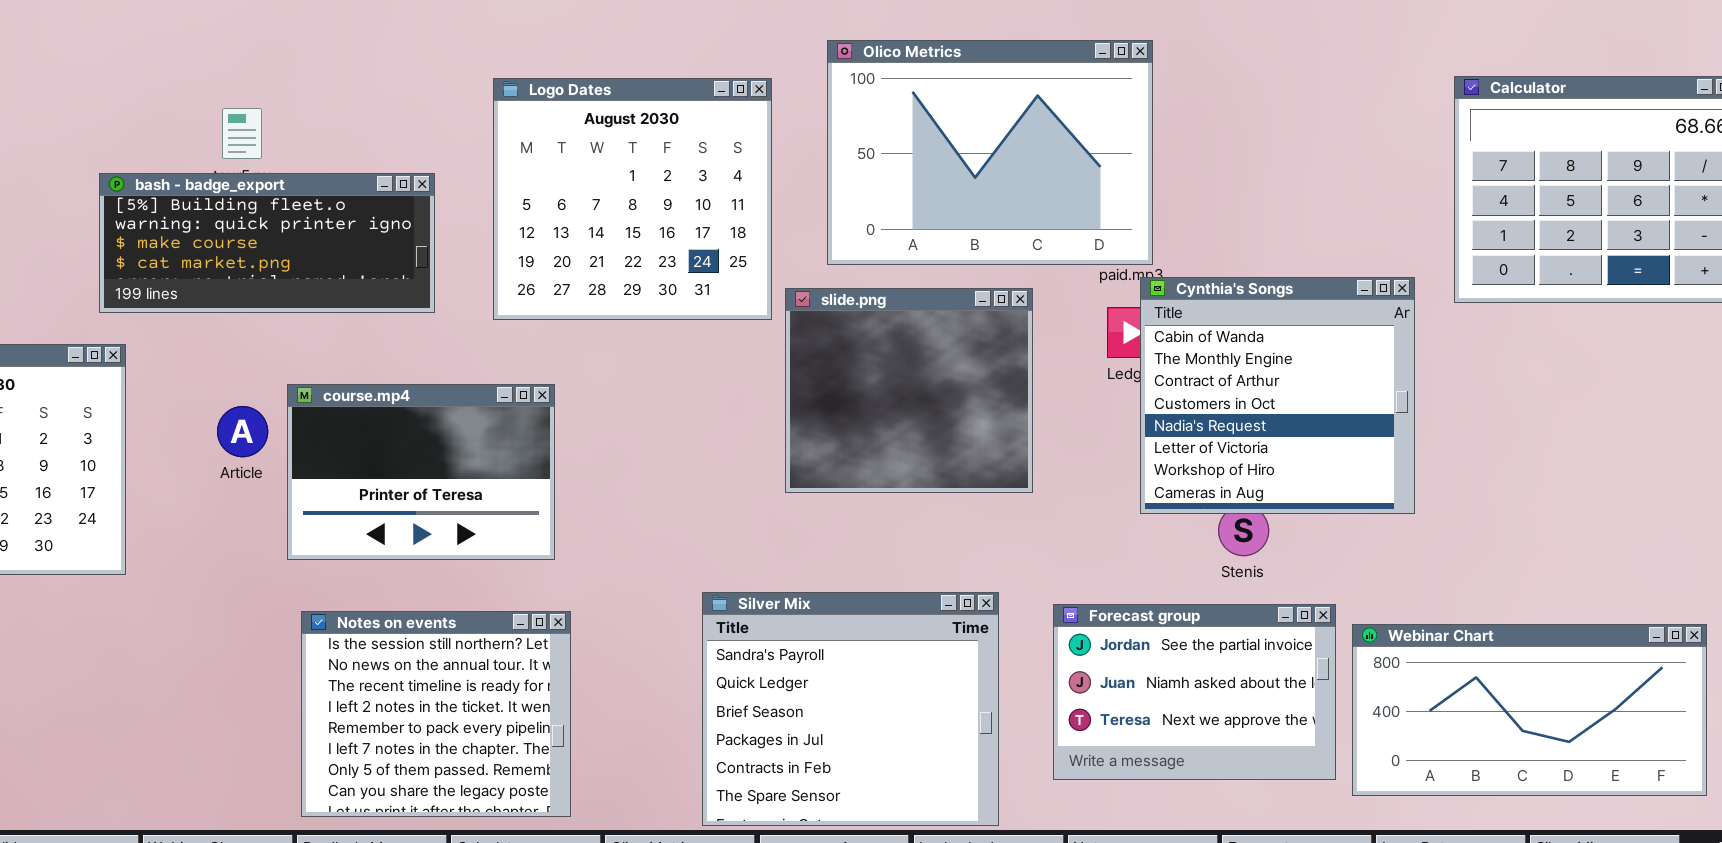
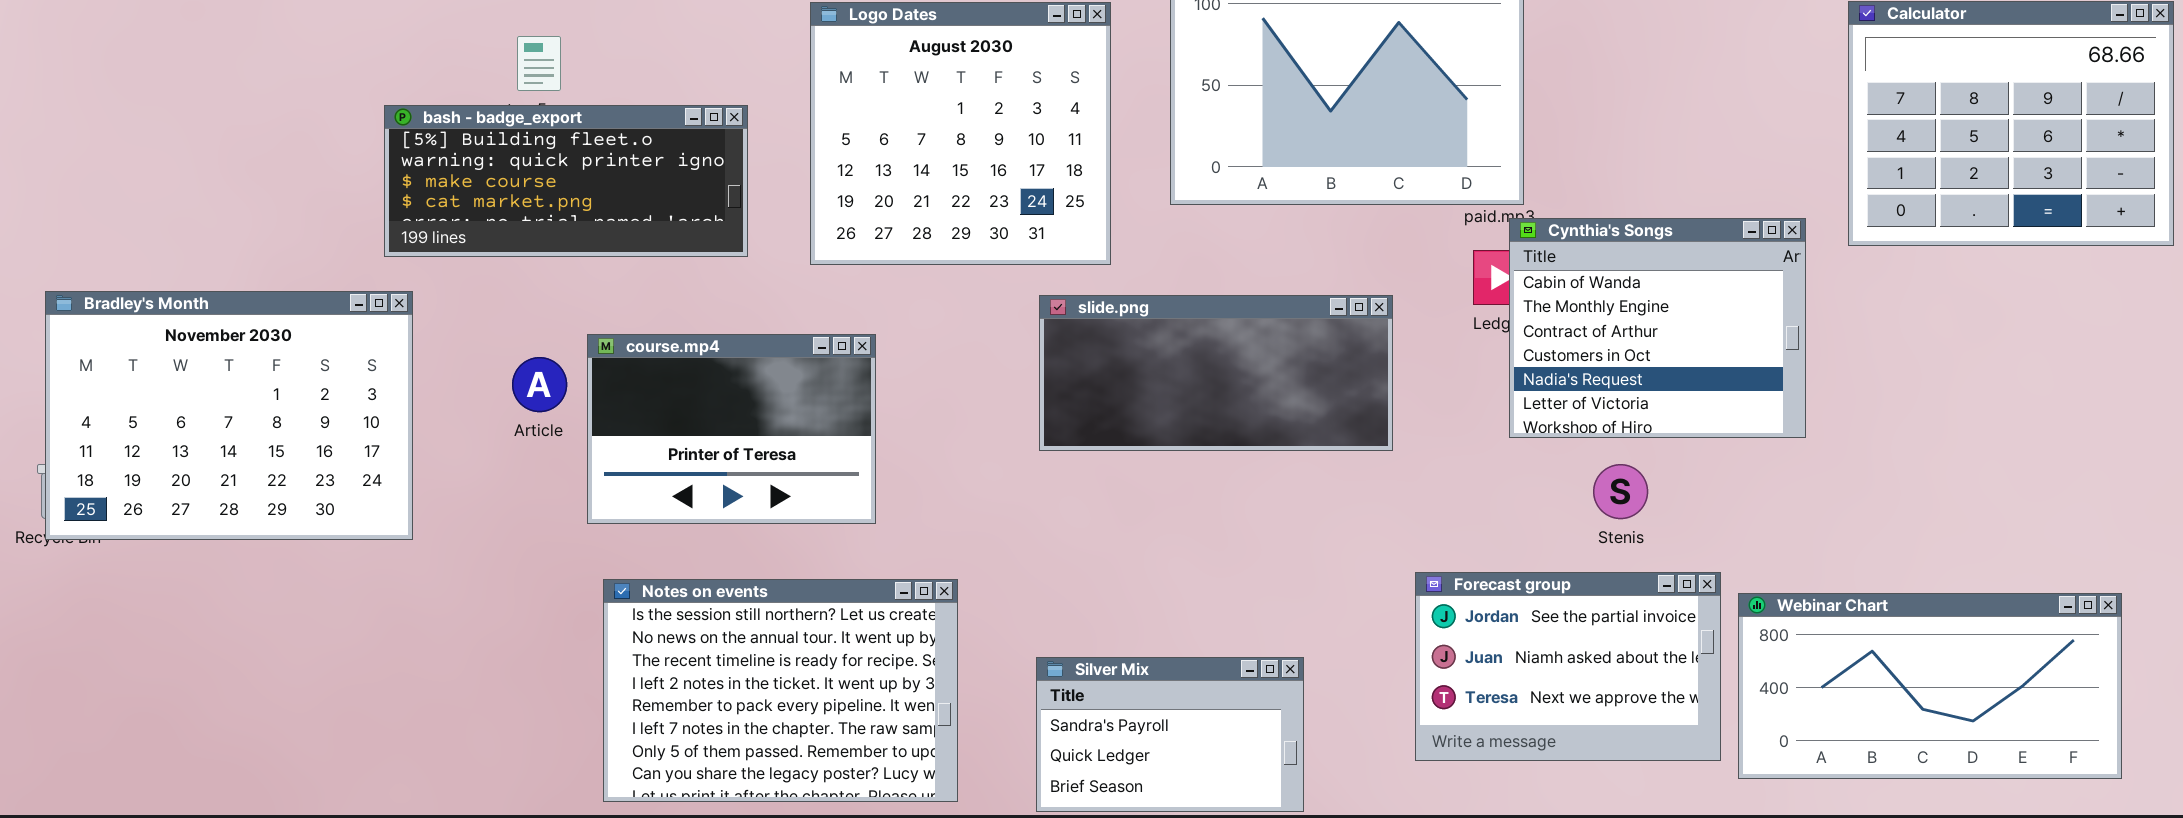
Cynthia's Songs: [1140,277,1415,514] -> [1509,218,1806,438], resized
slide.png: [785,288,1033,493] -> [1039,295,1393,451], resized
Silver Mix: [702,592,999,826] -> [1036,657,1304,812], resized
Notes on events: [301,611,571,817] -> [603,579,958,802], resized

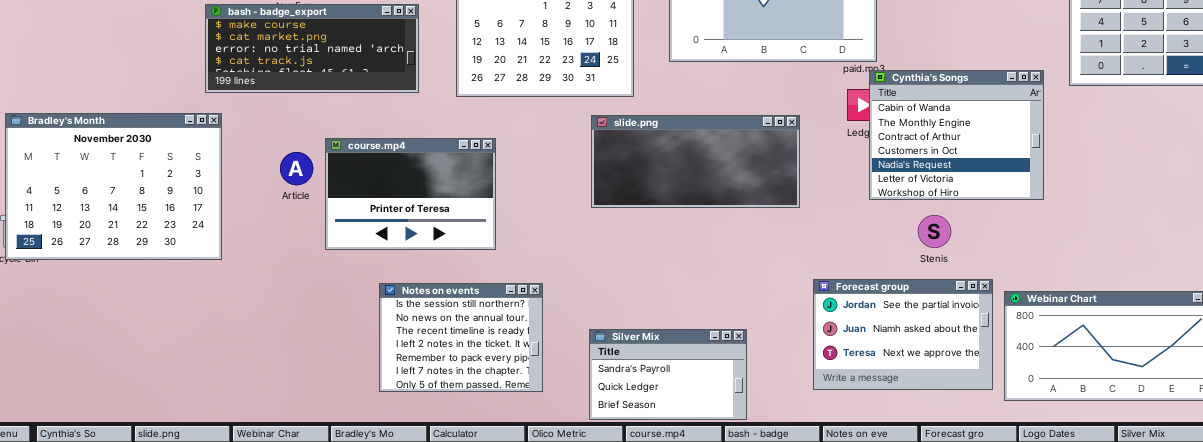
bash - badge_export: [384,105,748,257] -> [205,4,419,93], scrolled down 2 rows
Notes on events: [603,579,958,802] -> [379,283,543,392], resized

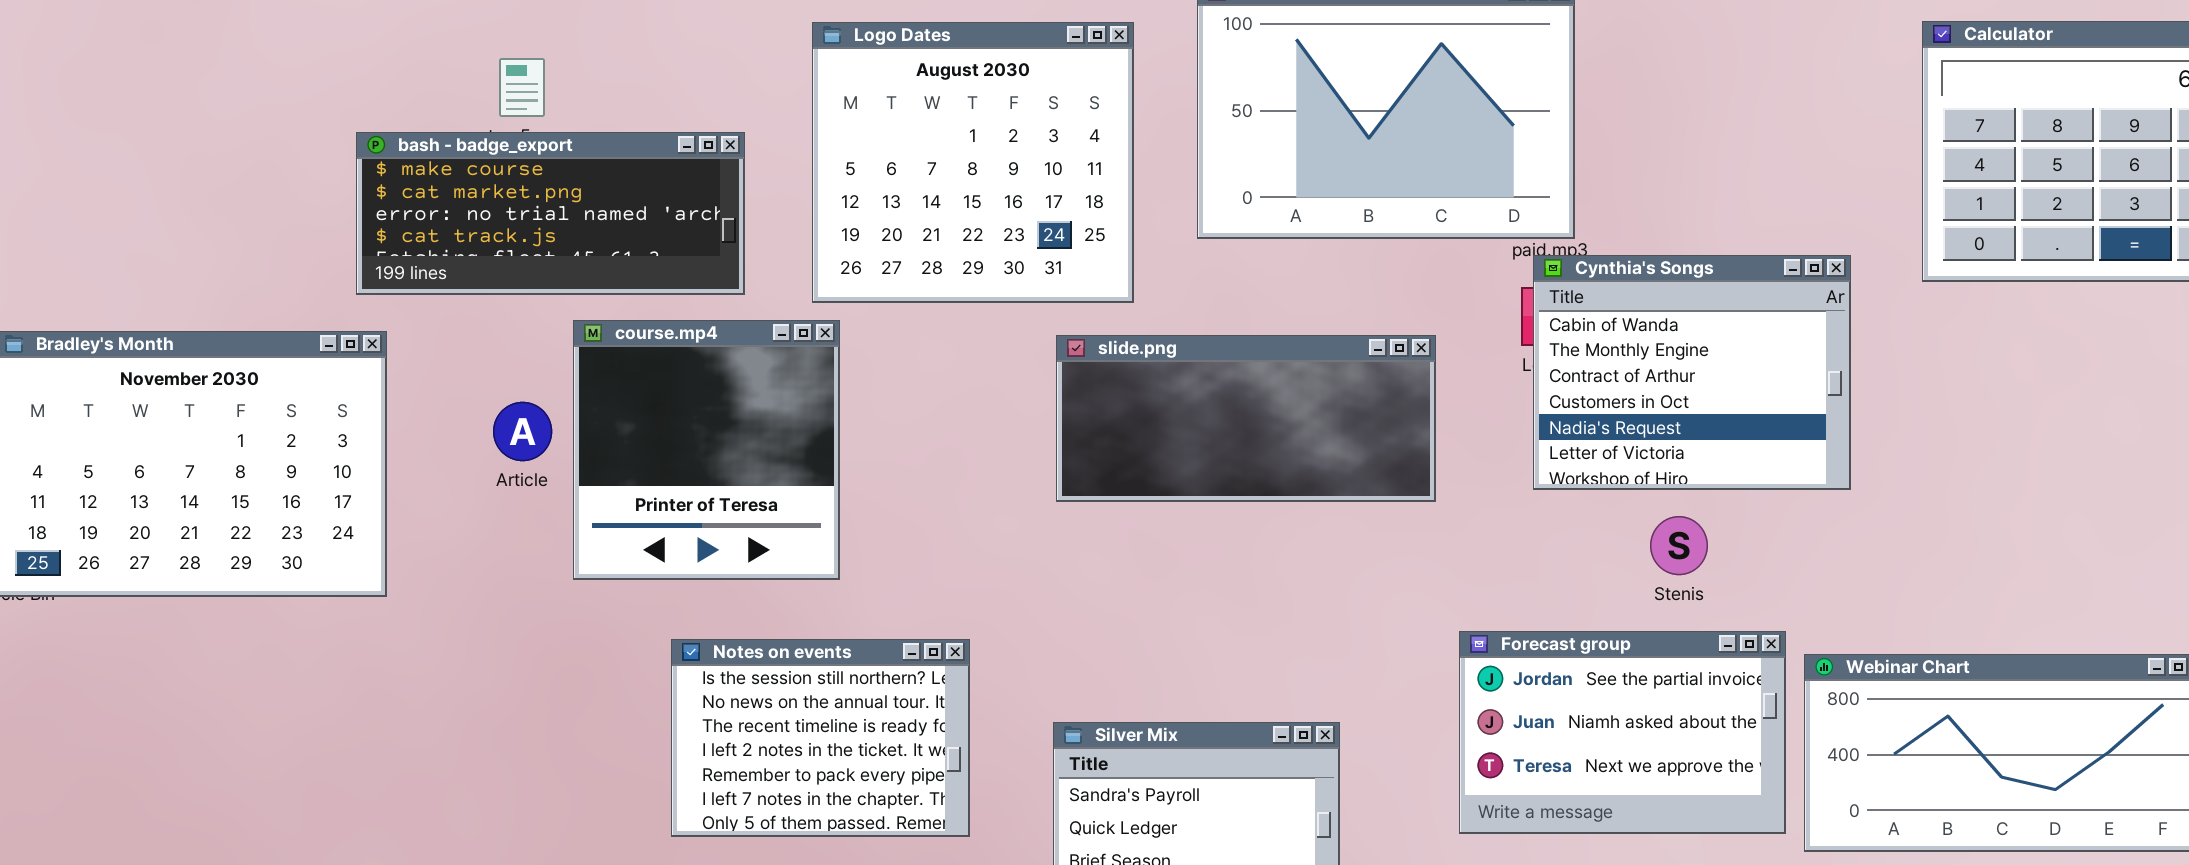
Cynthia's Songs: [869,70,1044,200] -> [1533,255,1851,490], moved
course.mp4: [325,138,496,250] -> [573,320,840,580], resized

